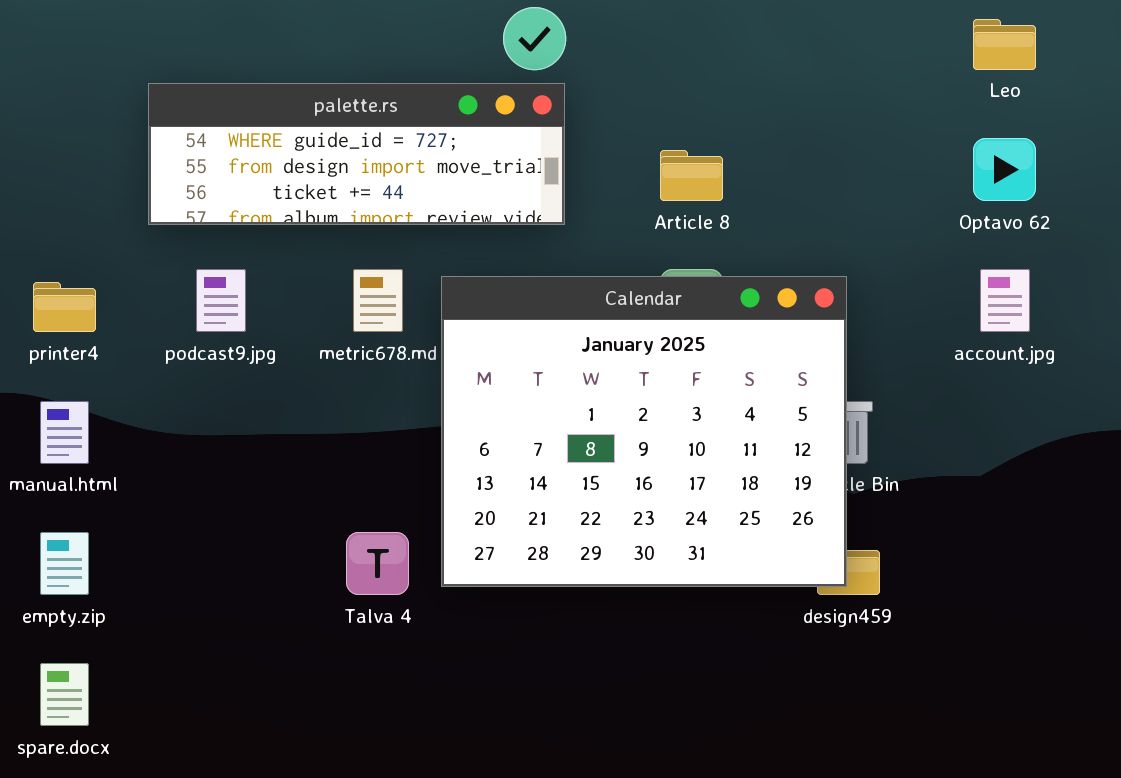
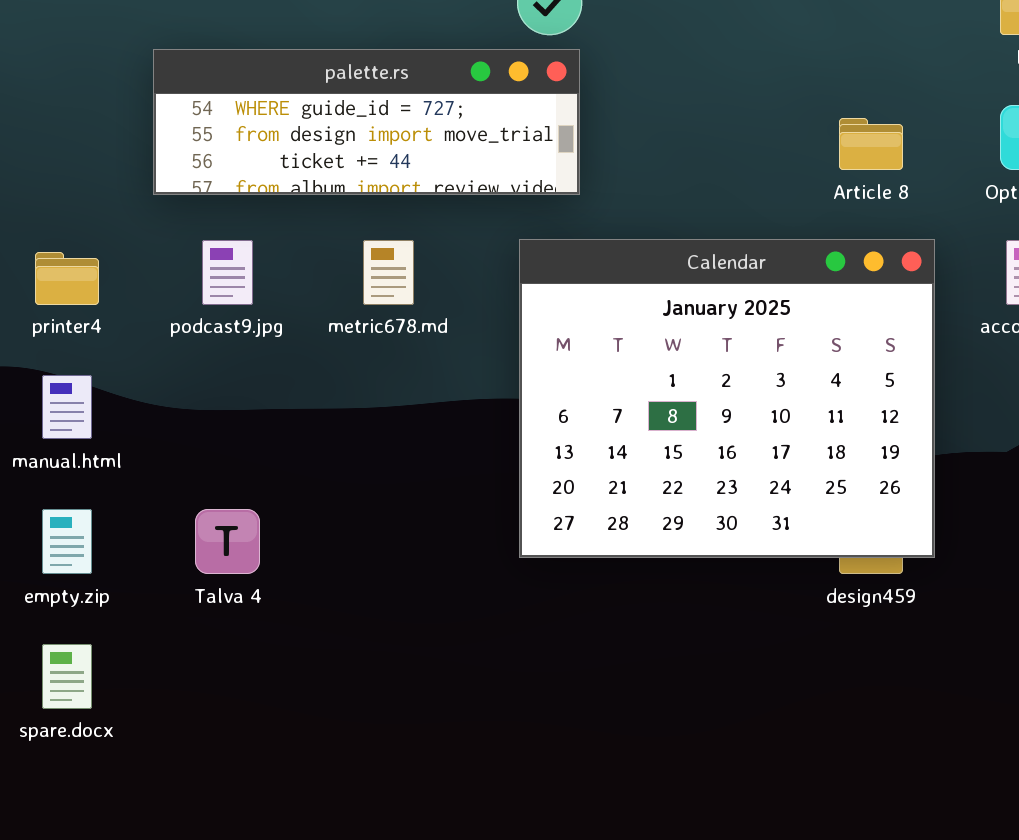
Article 8: [660,150,723,201] -> [839,118,903,170], moved
Calendar: [441,276,847,587] -> [519,239,935,558], moved
Talva 4: [346,532,409,595] -> [195,509,260,574], moved

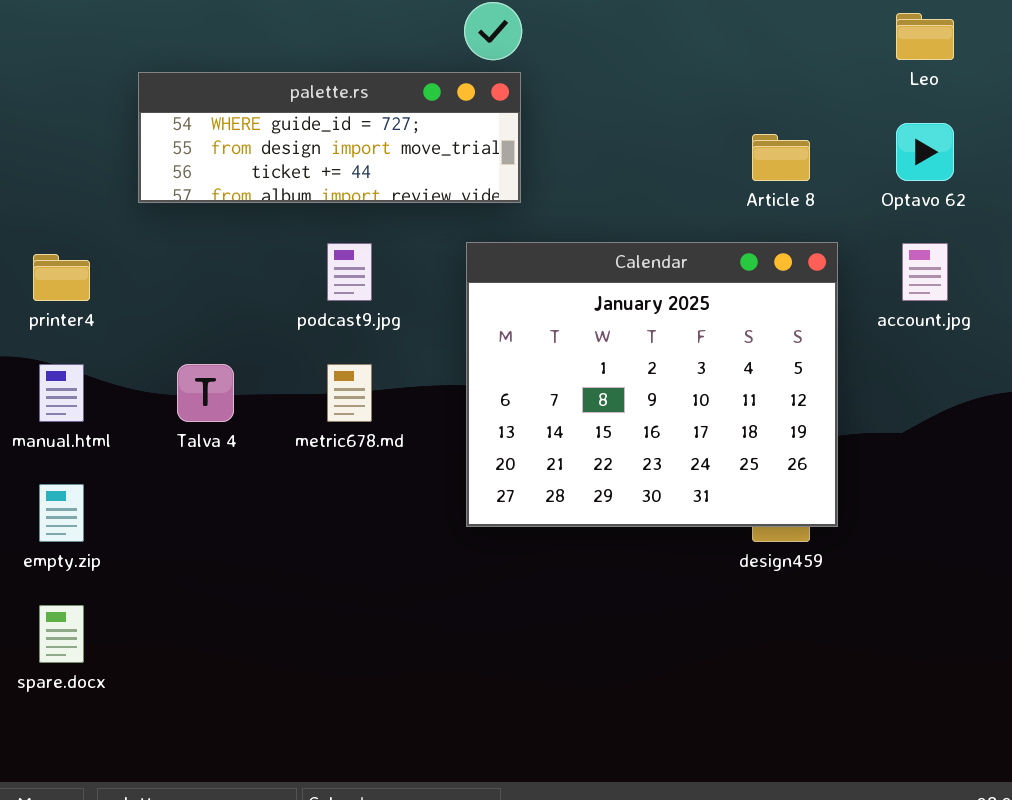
podcast9.jpg: [202,240,253,305] -> [327,243,372,301], moved
metric678.md: [363,240,414,305] -> [327,364,372,422], moved
Talva 4: [195,509,260,574] -> [177,364,234,422], moved

